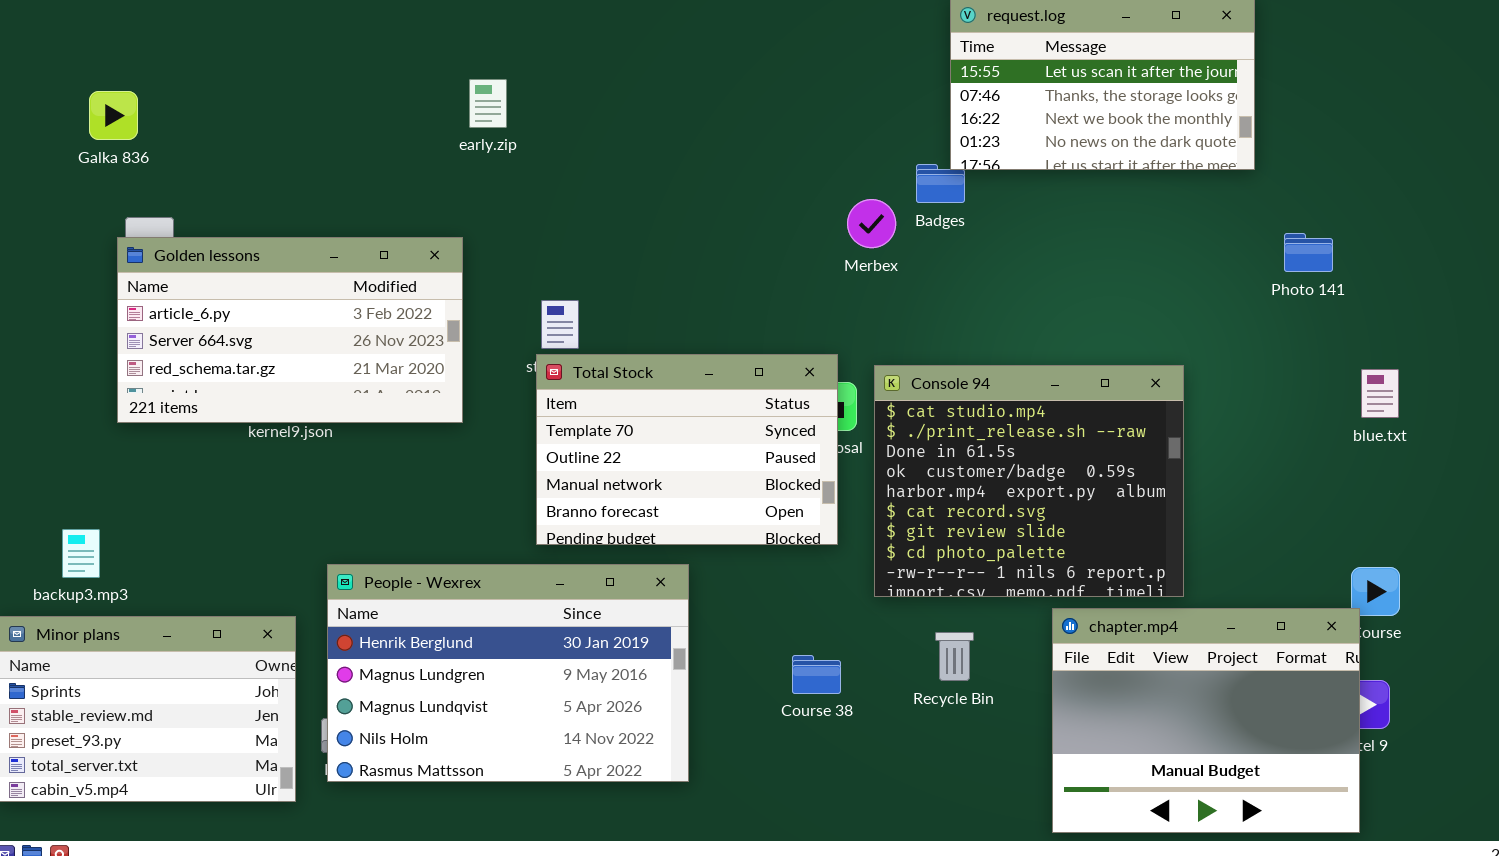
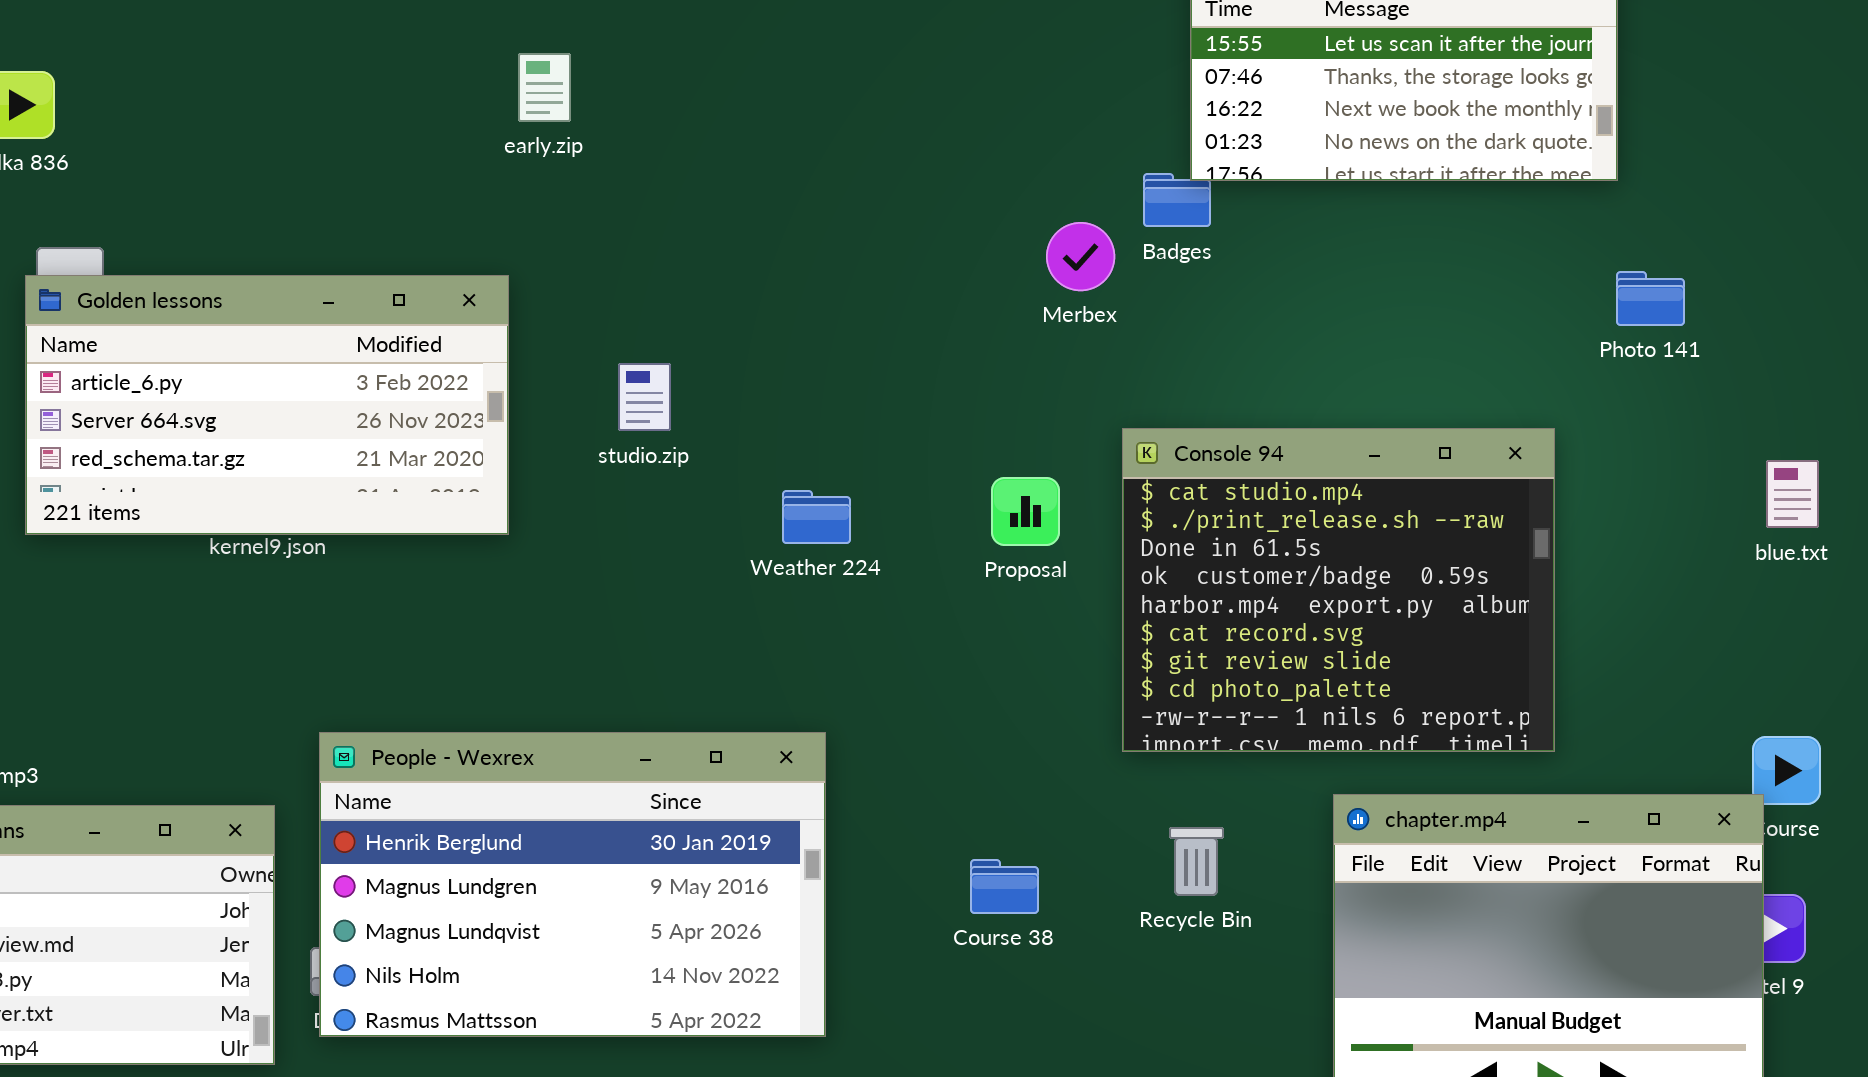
Photo 141: [1284,233,1333,272] -> [1616,271,1685,326], moved
Total Stock: [536,354,838,545] -> none, closed
Console 94: [874,365,1184,597] -> [1122,428,1555,752], moved

